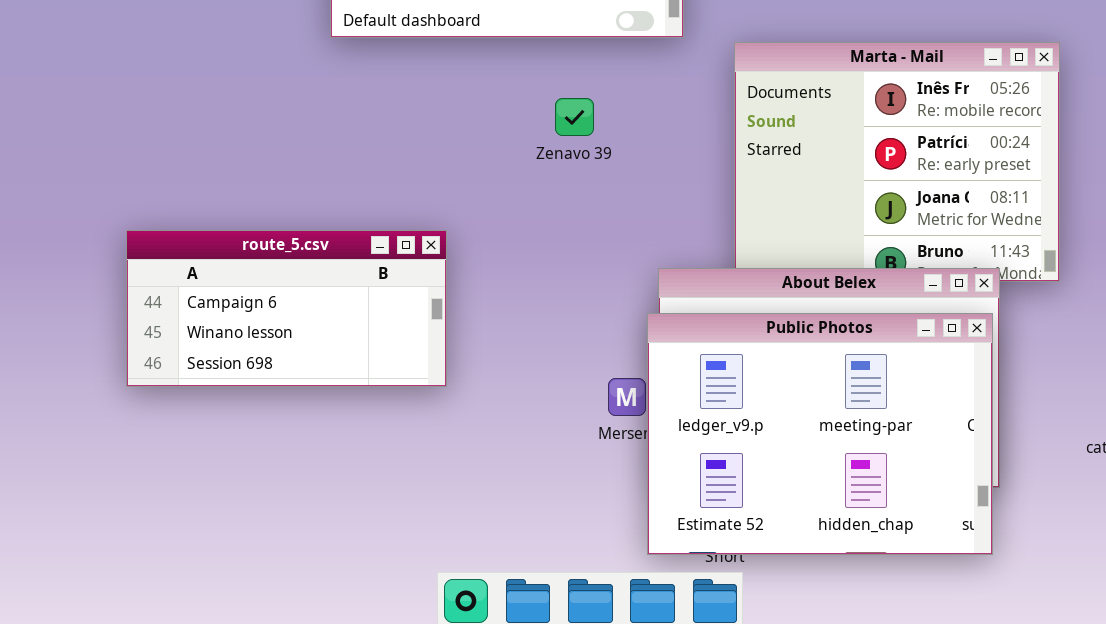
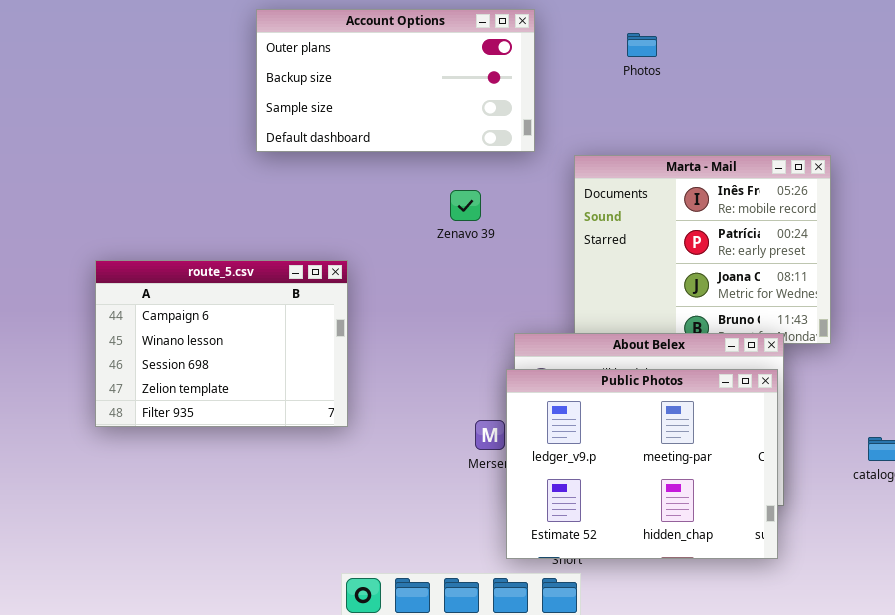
Zenavo 39: [555,98,594,136] -> [450,190,481,221], moved
route_5.csv: [126,230,447,387] -> [95,260,348,427], resized

